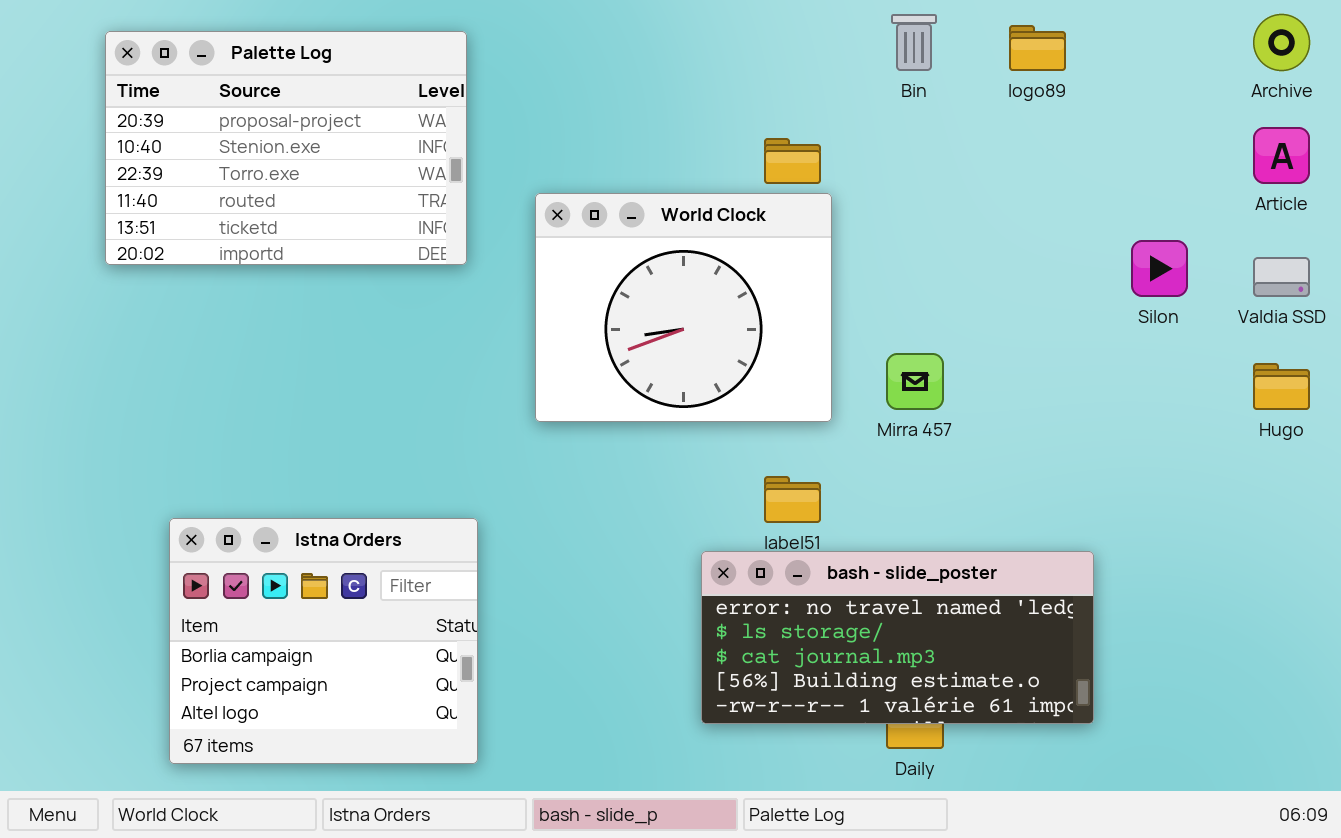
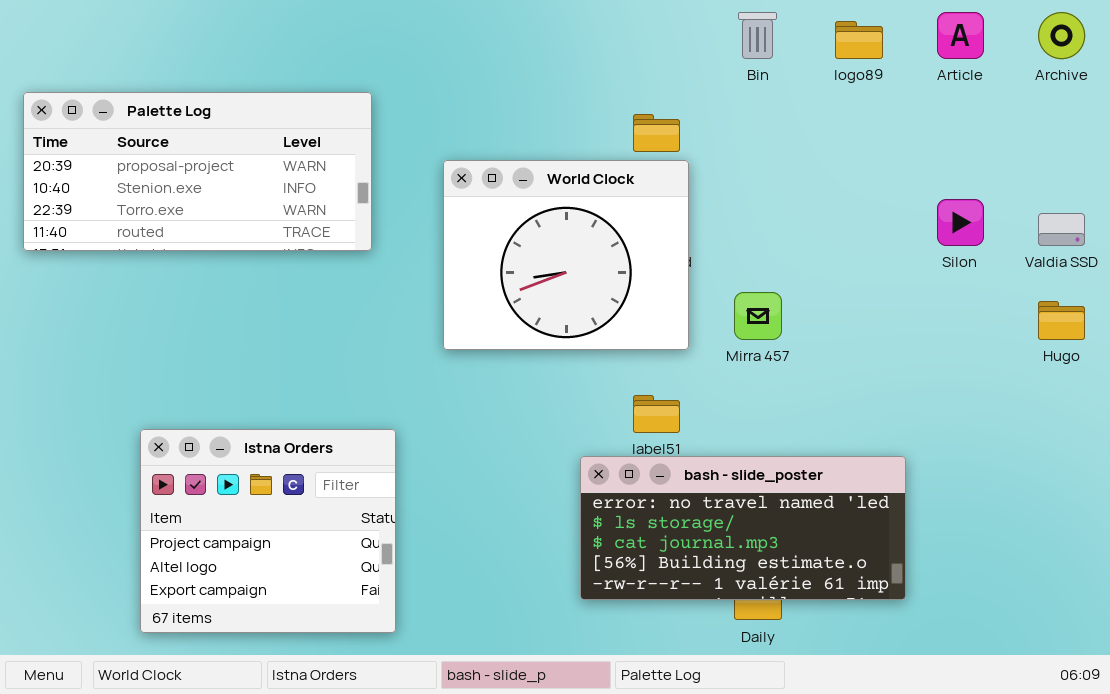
Palette Log: [105,31,467,265] -> [23,92,372,251], moved, resized
Article: [1253,127,1310,184] -> [937,12,984,59], moved
Istna Orders: [169,518,478,764] -> [140,429,396,633], scrolled down 1 row

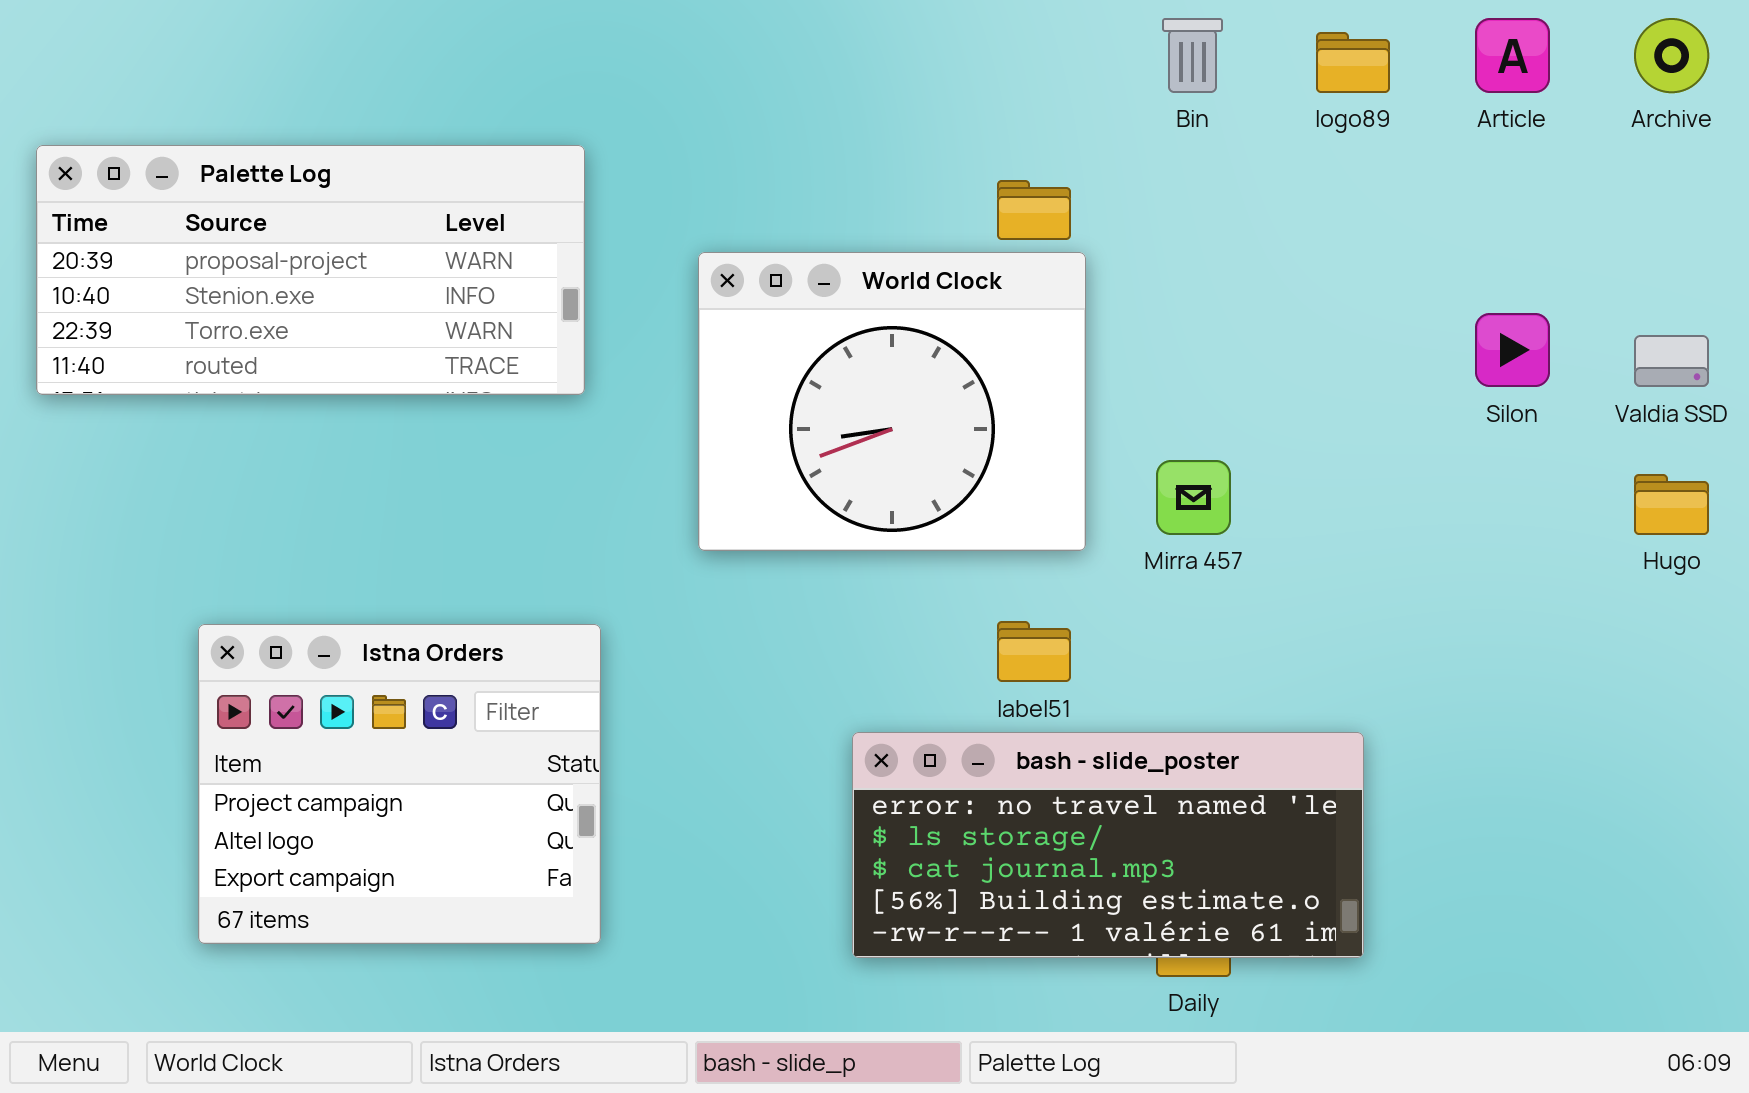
Istna Orders: [140,429,396,633] -> [198,624,601,944], moved
bash - slide_poster: [580,456,906,600] -> [852,732,1364,958], moved

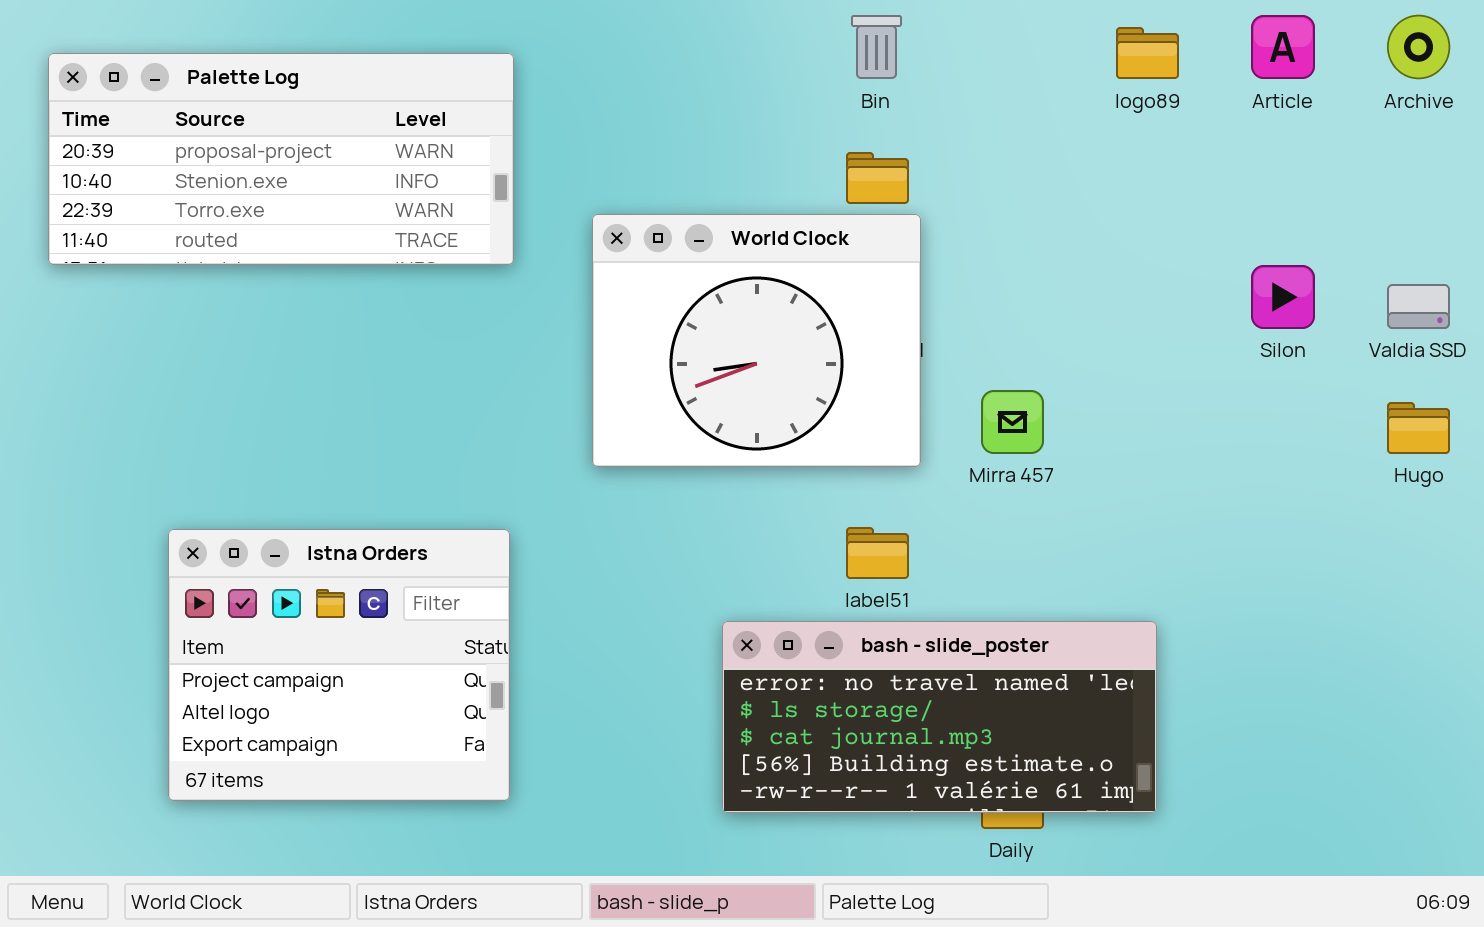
Bin: [1162,18,1223,93] -> [851,15,902,79], moved
Palette Log: [36,145,585,395] -> [48,53,514,265], moved

